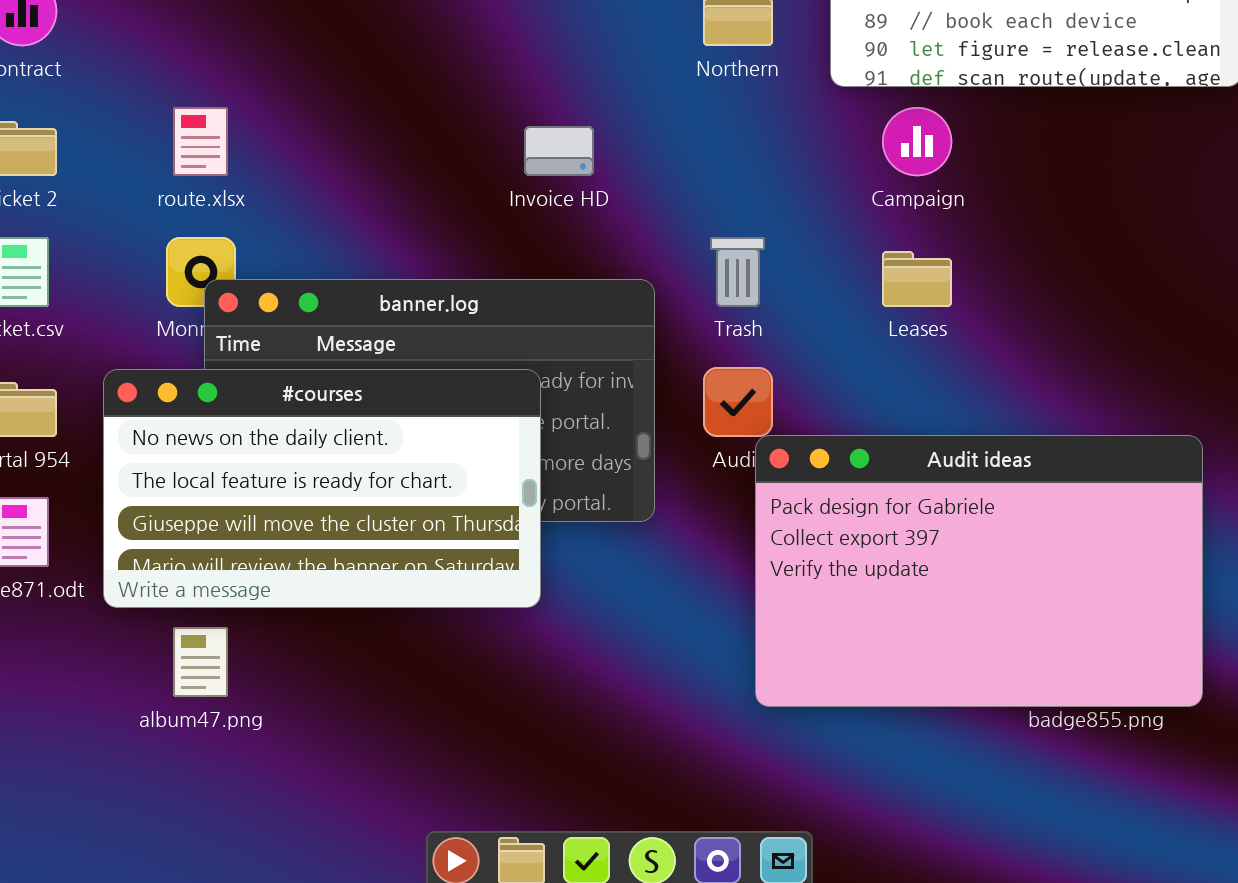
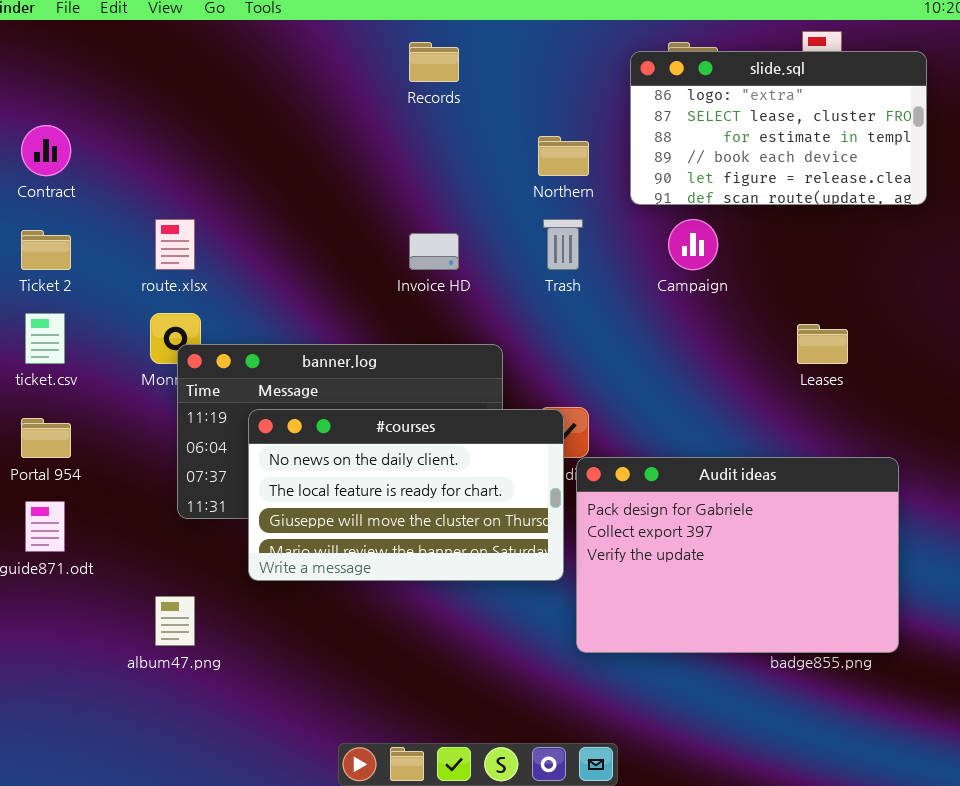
Trash: [710,237,765,307] -> [543,219,583,270], moved
Leases: [882,251,952,307] -> [797,324,848,364], moved
#courses: [103,369,541,608] -> [248,409,564,581], moved

